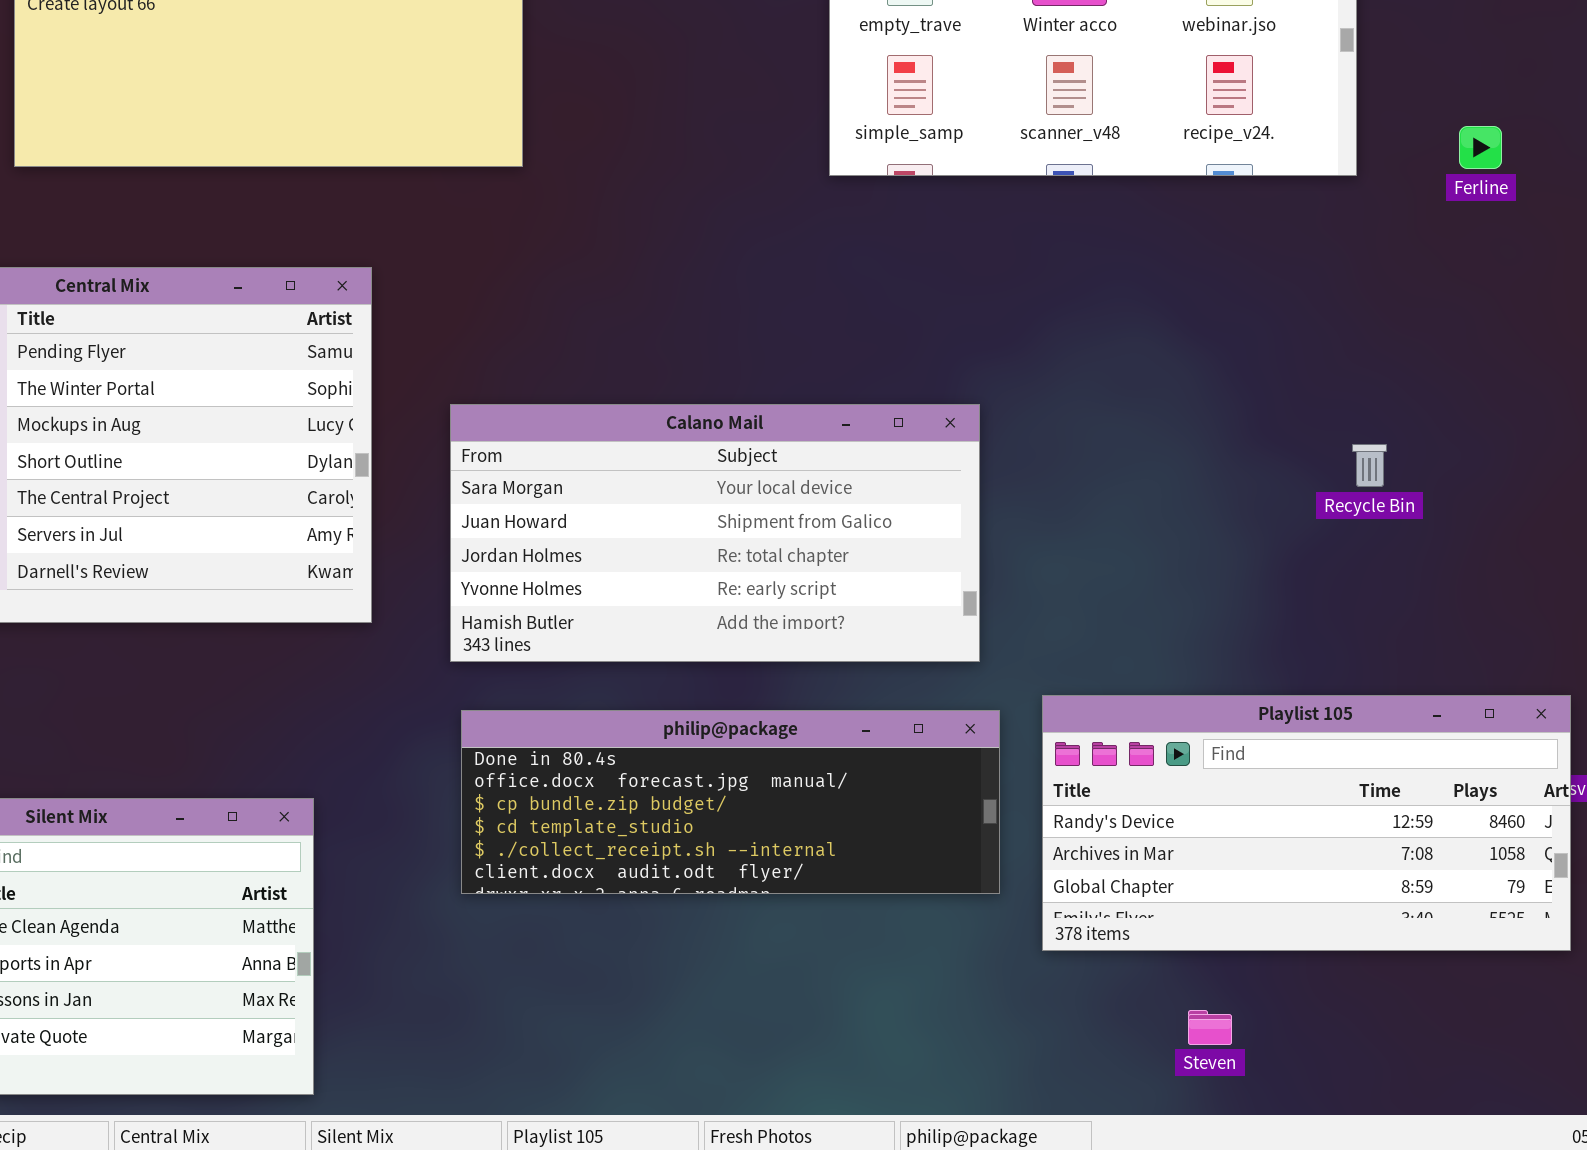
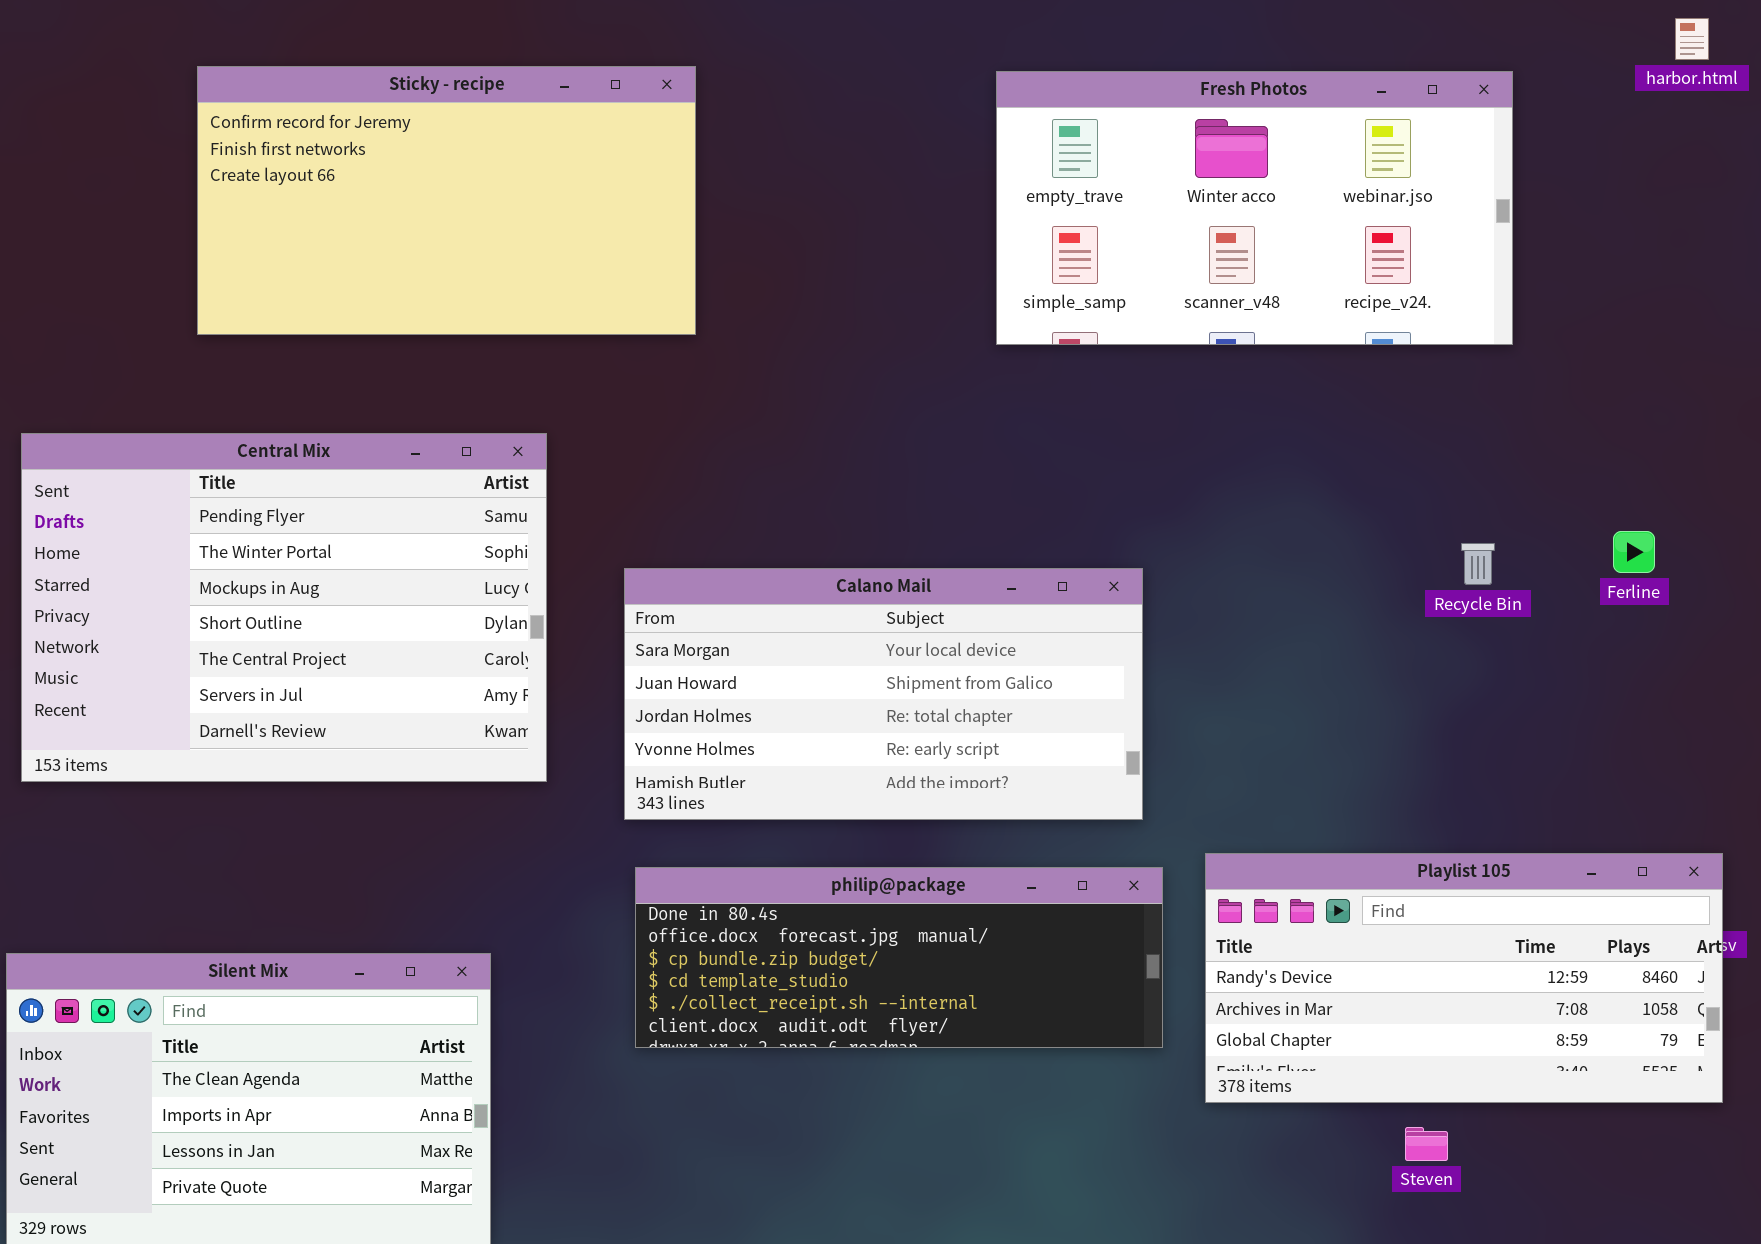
Ferline: [1459,126,1502,169] -> [1613,531,1655,573], moved
Recycle Bin: [1352,444,1387,487] -> [1461,543,1495,585], moved
Steven: [1188,1010,1232,1045] -> [1405,1127,1448,1161], moved

